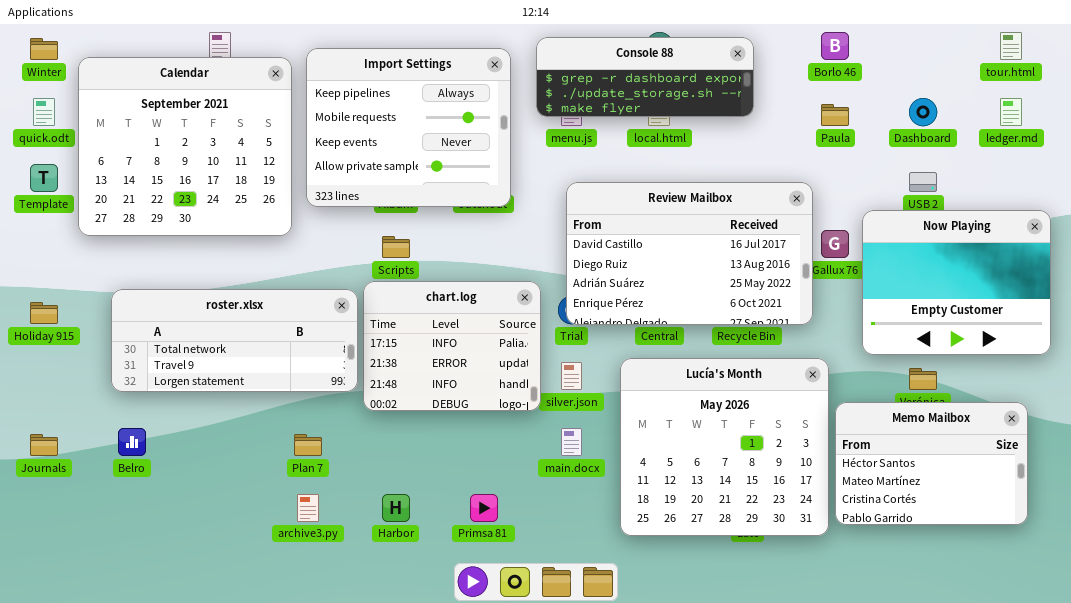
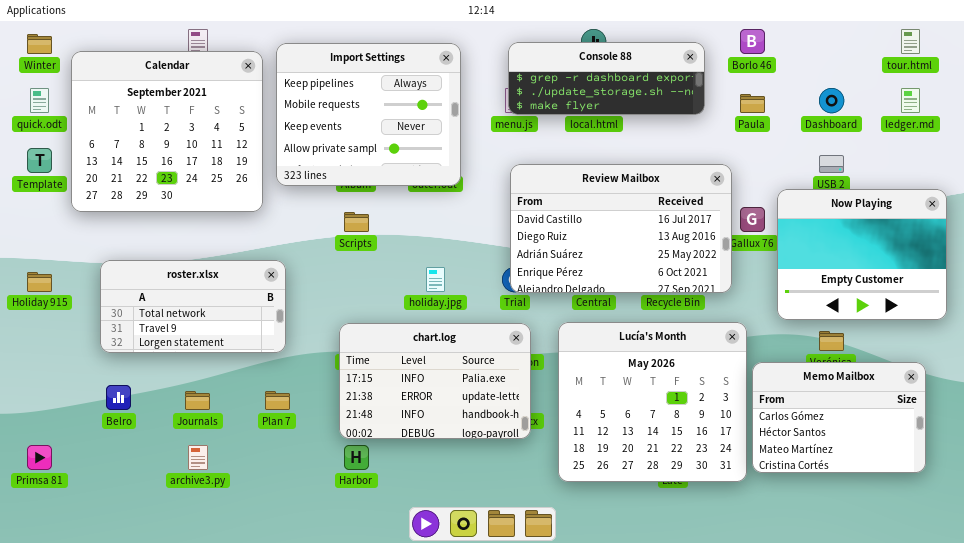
Console 88: [536,37,754,117] -> [508,42,705,115], moved
chart.log: [363,281,541,411] -> [339,323,531,439], moved, resized
roster.xlsx: [111,289,358,392] -> [100,260,286,353], resized
Memo Mailbox: [835,402,1028,525] -> [752,362,926,473], scrolled up 1 row
Journals: [30,434,58,456] -> [185,391,210,410], moved
archive3.py: [297,494,319,522] -> [188,445,208,470], moved
Primsa 81: [470,494,498,522] -> [27,445,52,470], moved

